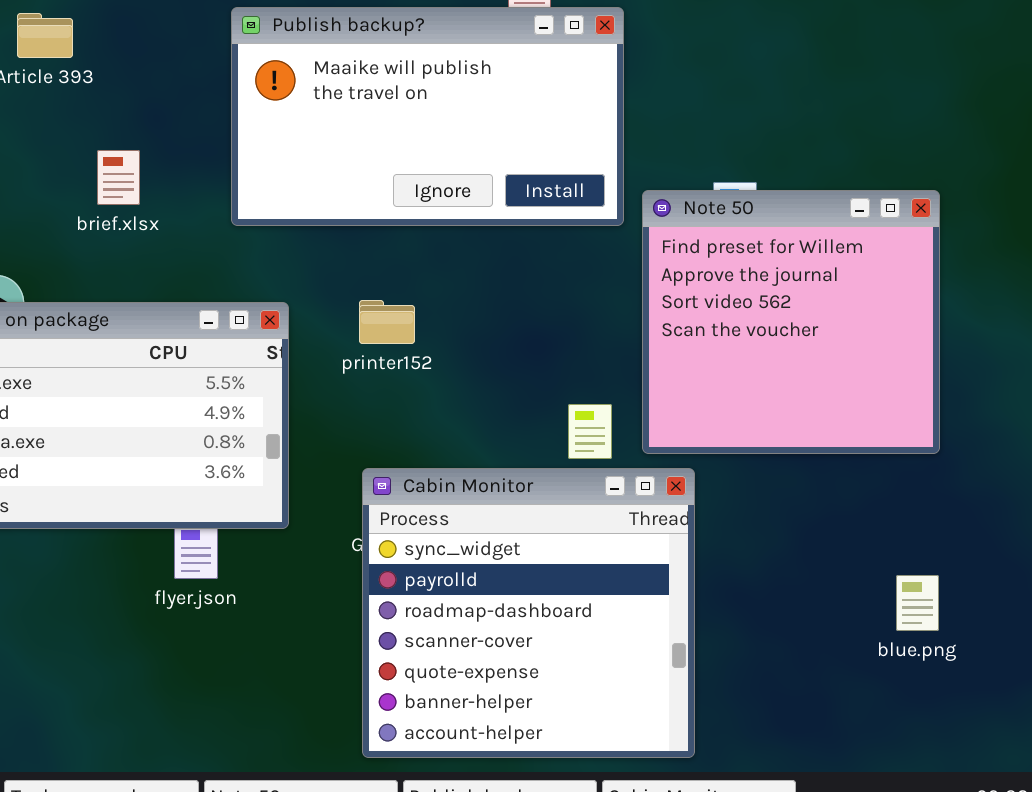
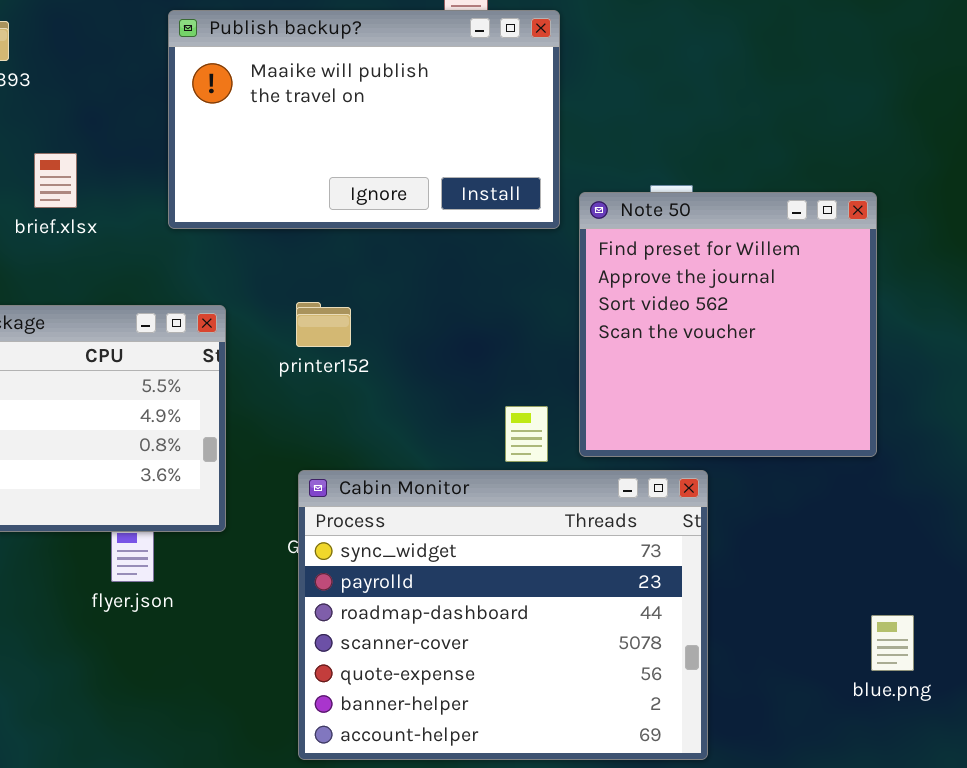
Cabin Monitor: [362,468,695,758] -> [298,470,708,760], resized
blue.png: [896,575,939,631] -> [871,615,914,671], moved

